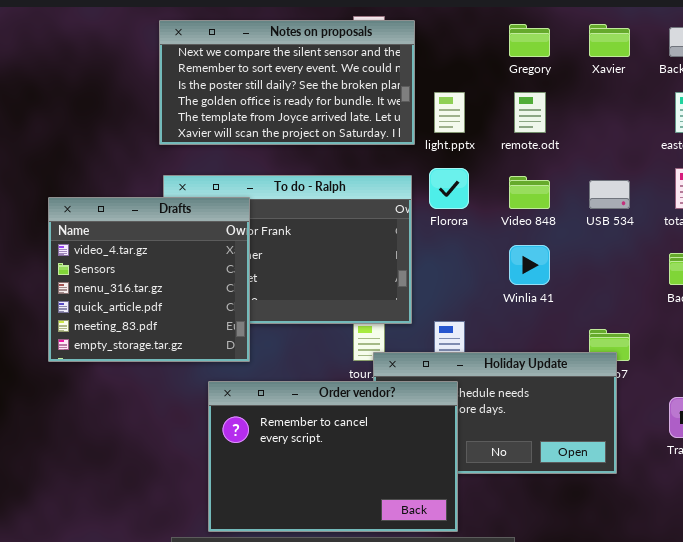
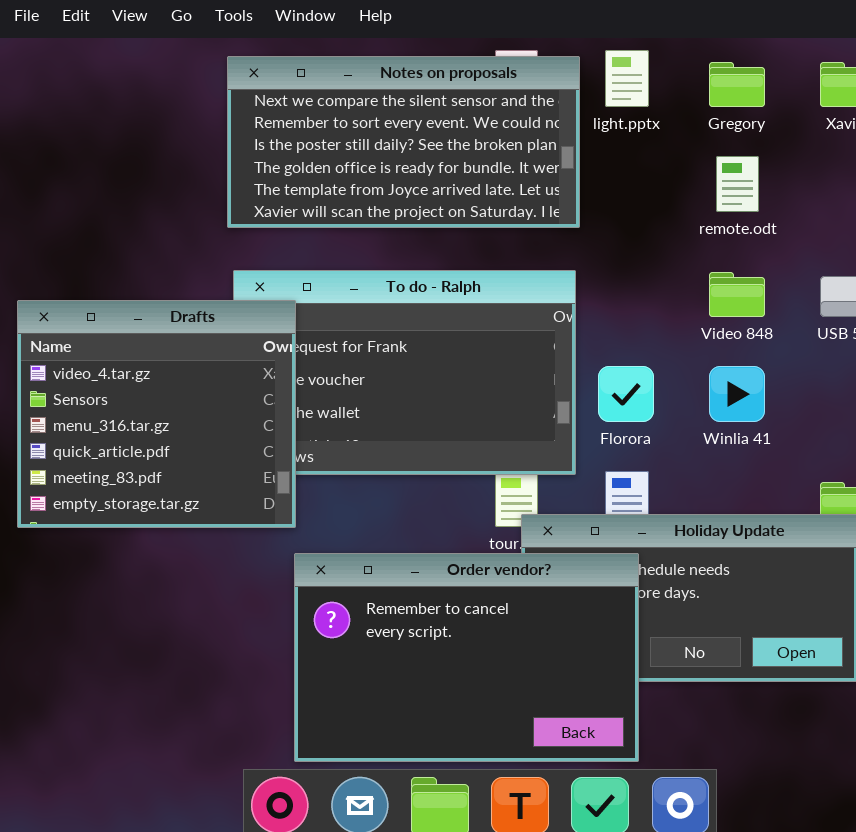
light.pptx: [434,92,465,133] -> [605,50,649,107], moved
Florora: [429,168,469,209] -> [598,366,654,422], moved
Drafts: [48,197,250,362] -> [17,300,296,528], moved

